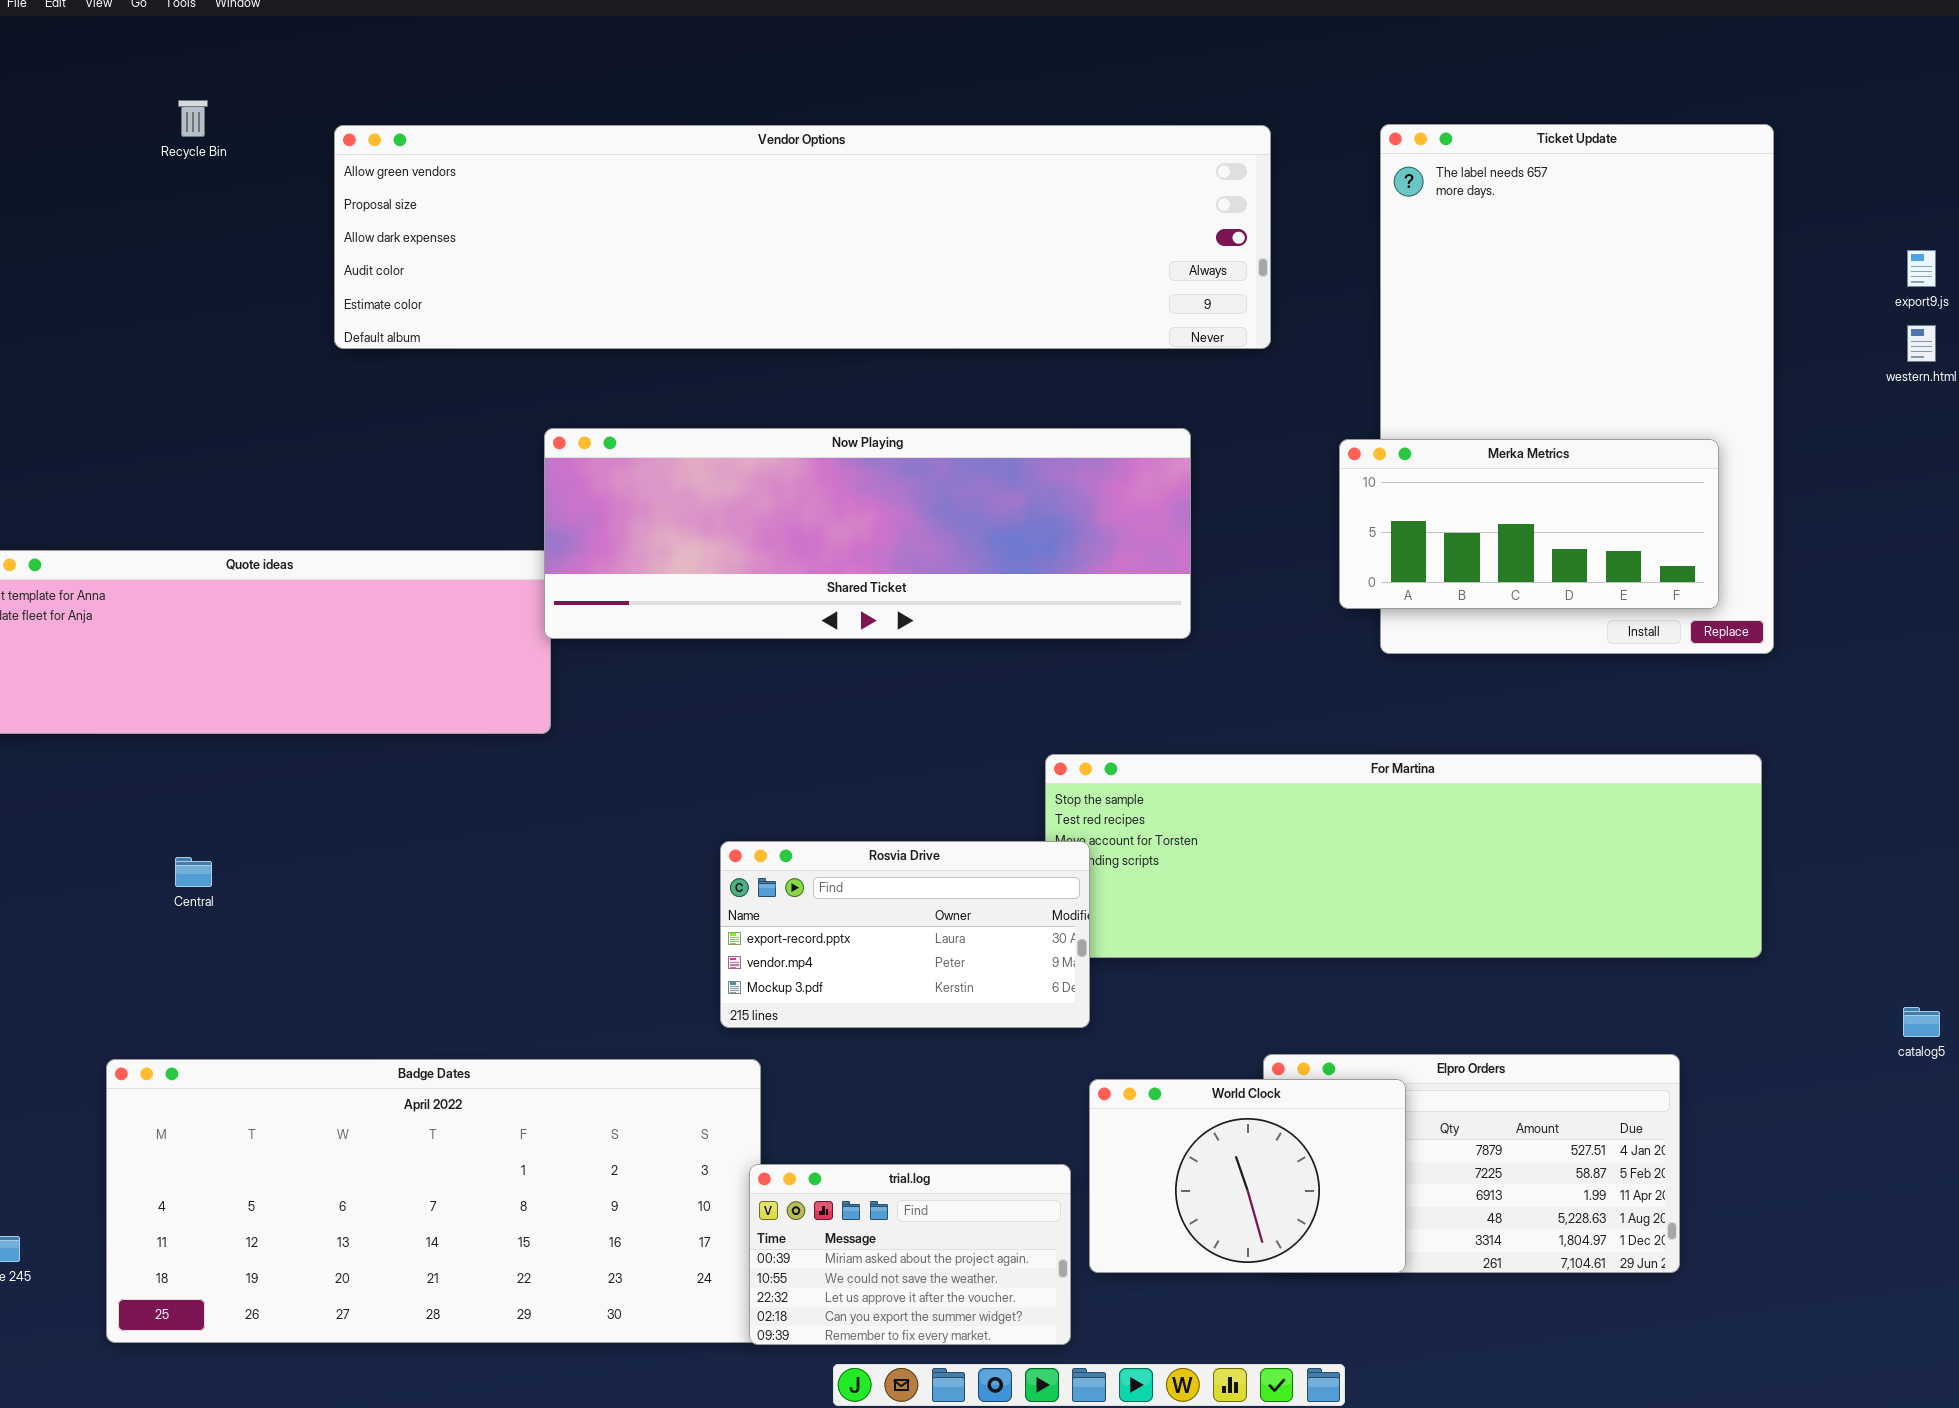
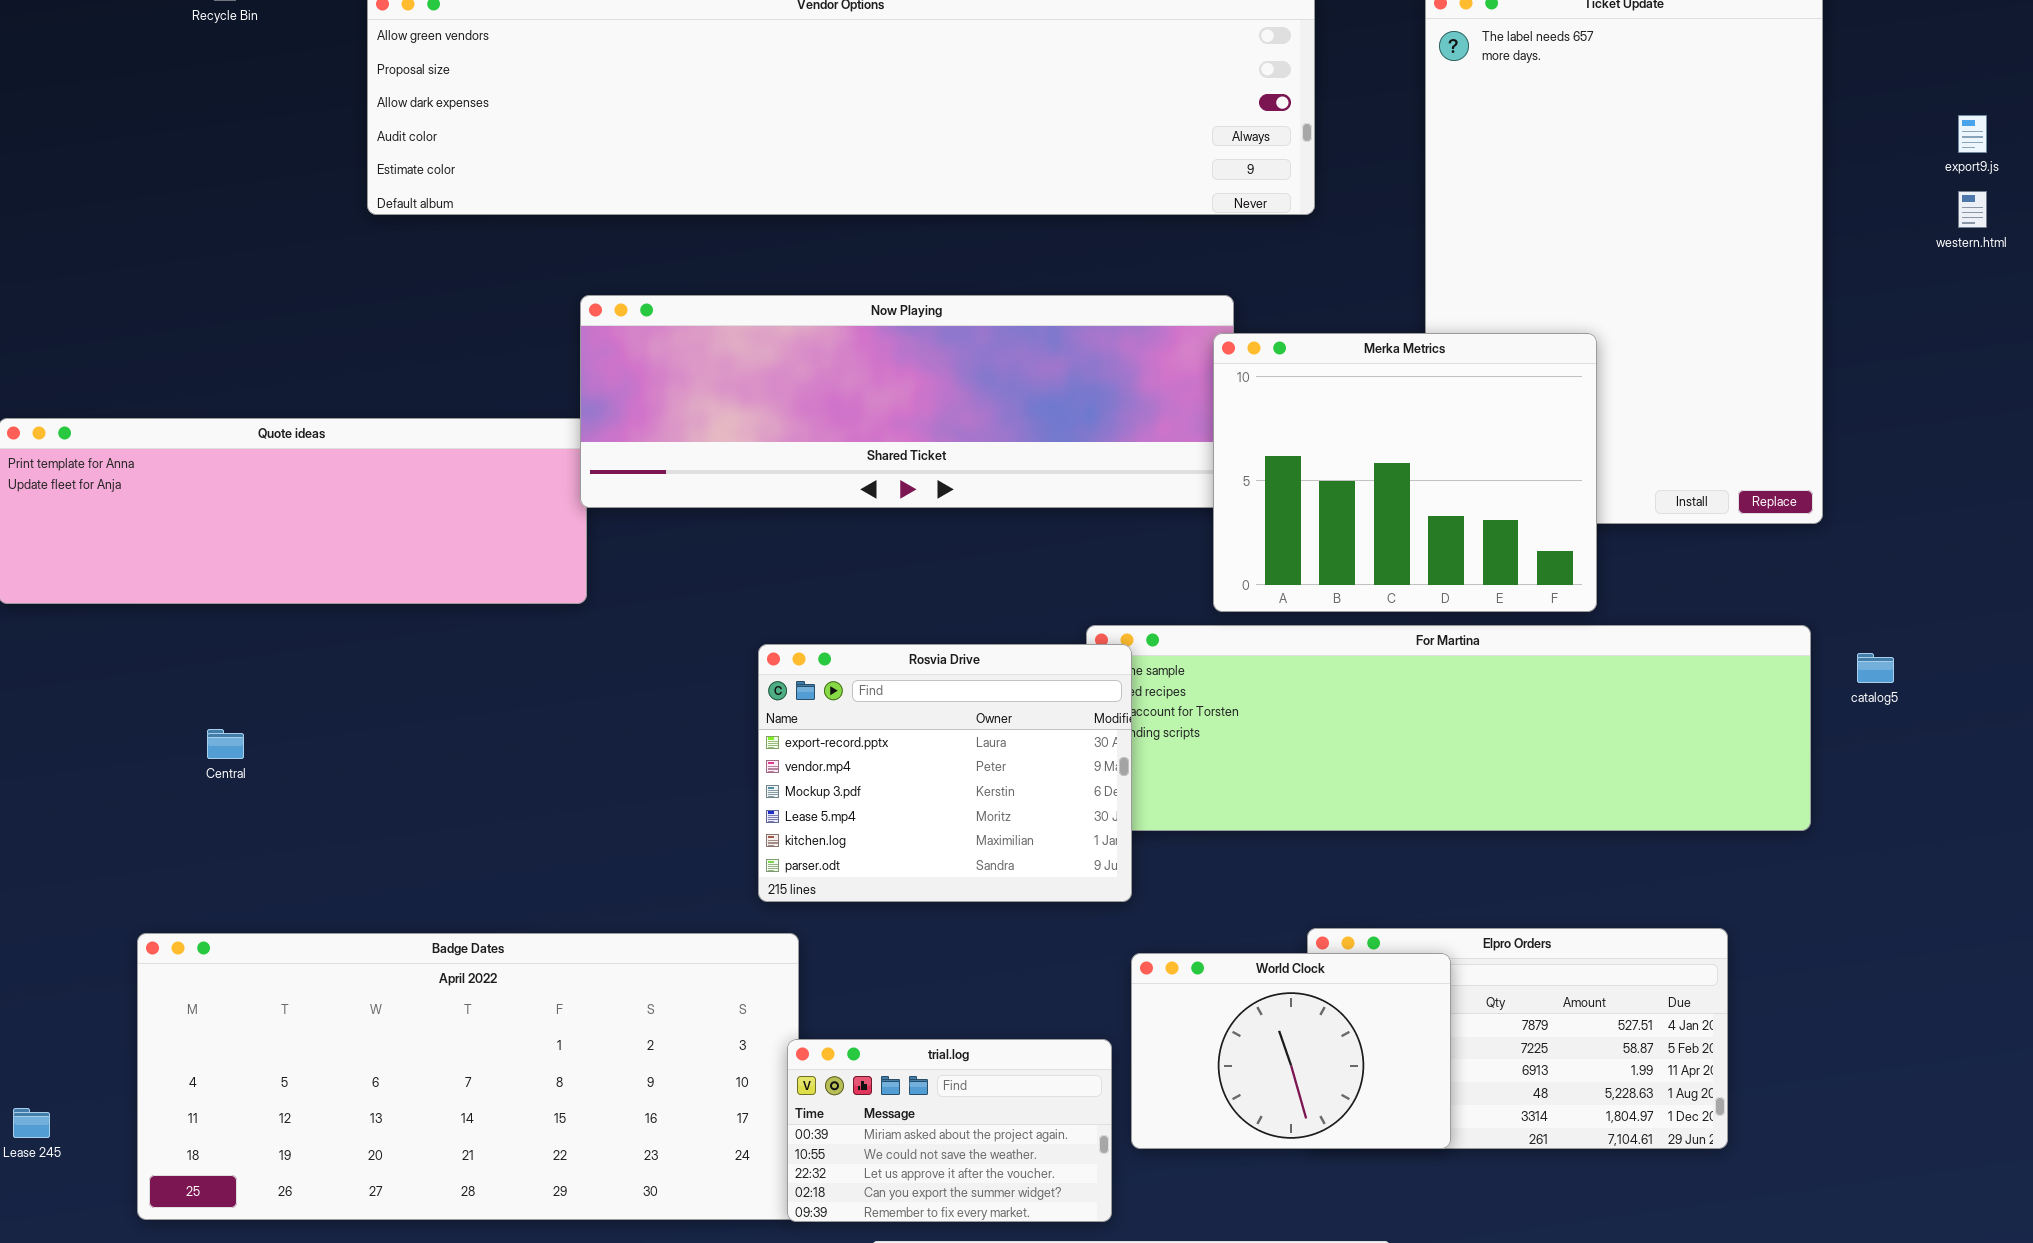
Merka Metrics: [1339,439,1719,609] -> [1213,333,1597,612], moved, resized
Rosvia Drive: [720,841,1090,1028] -> [758,644,1132,902], resized
catalog5: [1903,1007,1940,1037] -> [1857,653,1894,683], moved

